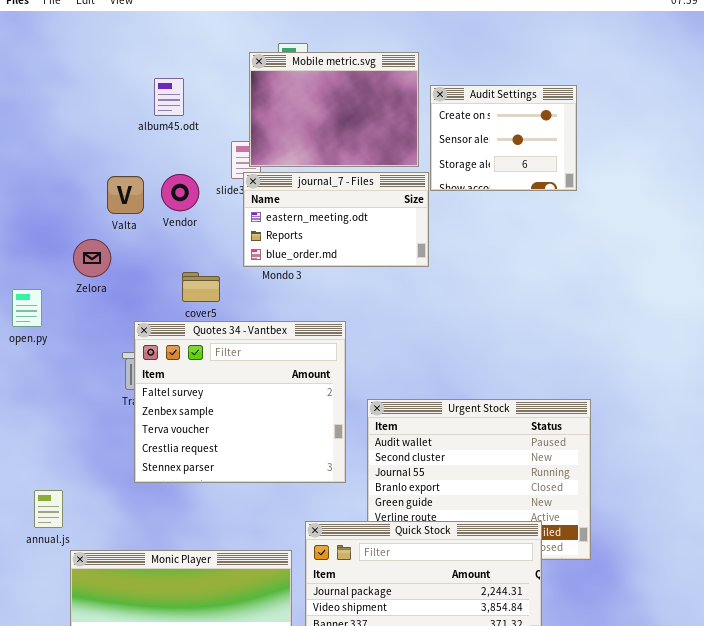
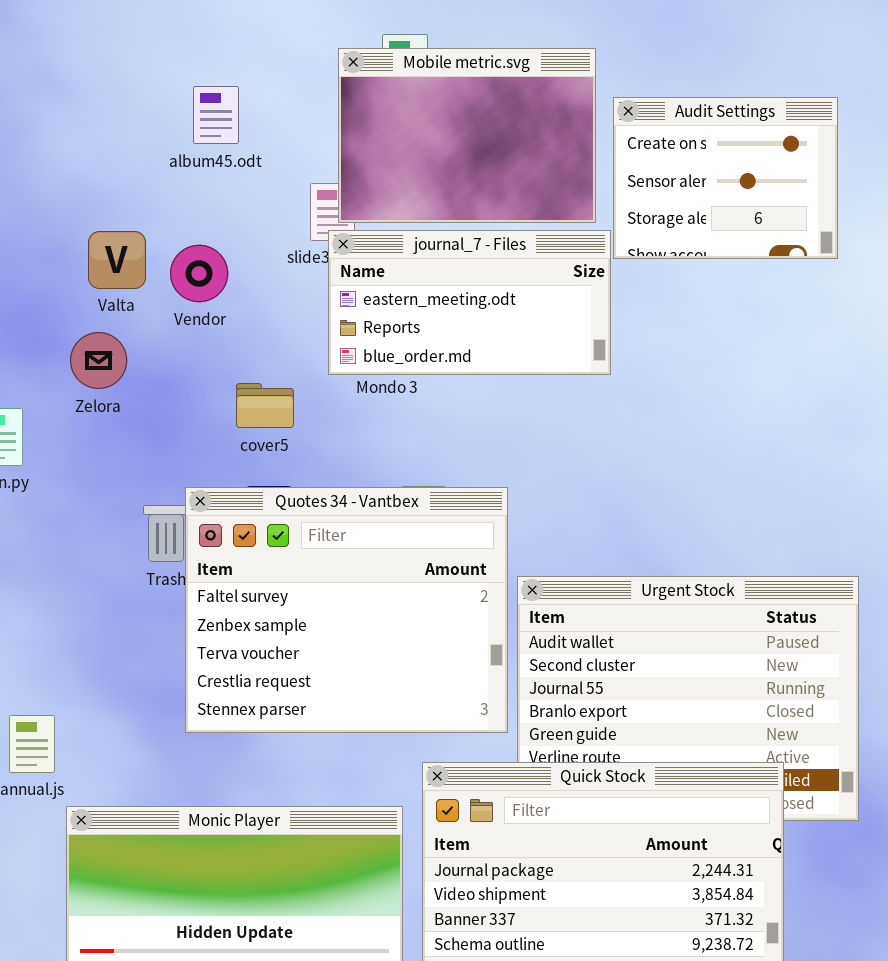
Vendor: [161,174,199,211] -> [170,245,228,302], moved
Valta: [107,176,144,214] -> [88,231,146,289], moved
Quotes 34 - Vantbex: [134,321,346,483] -> [185,487,508,733], moved

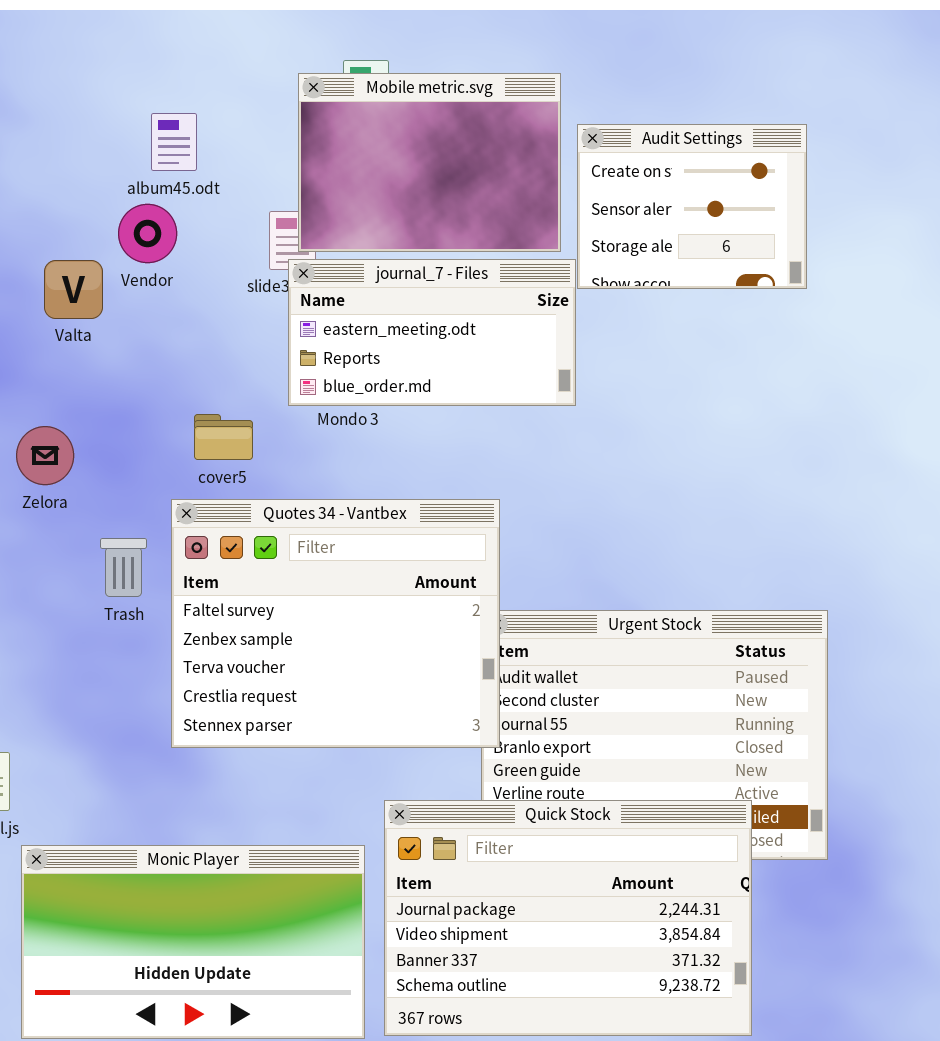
Vendor: [170,245,228,302] -> [118,204,177,263], moved
Zelora: [70,332,127,389] -> [16,426,74,485], moved
Quotes 34 - Vantbex: [185,487,508,733] -> [171,499,500,748], moved

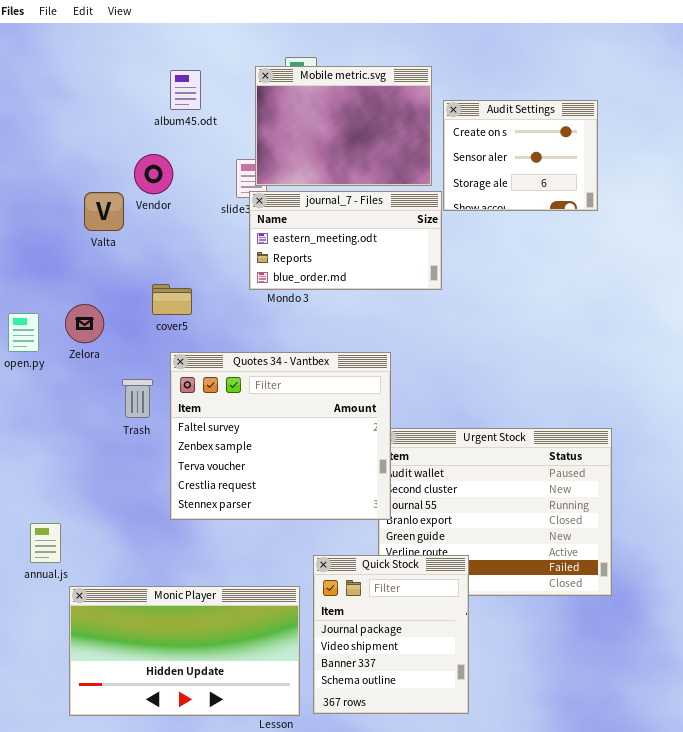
album45.odt: [151,113,197,171] -> [170,70,201,110], moved
cover5: [194,414,253,460] -> [152,284,192,315], moved
Quick Stock: [384,800,752,1036] -> [313,555,469,714], resized

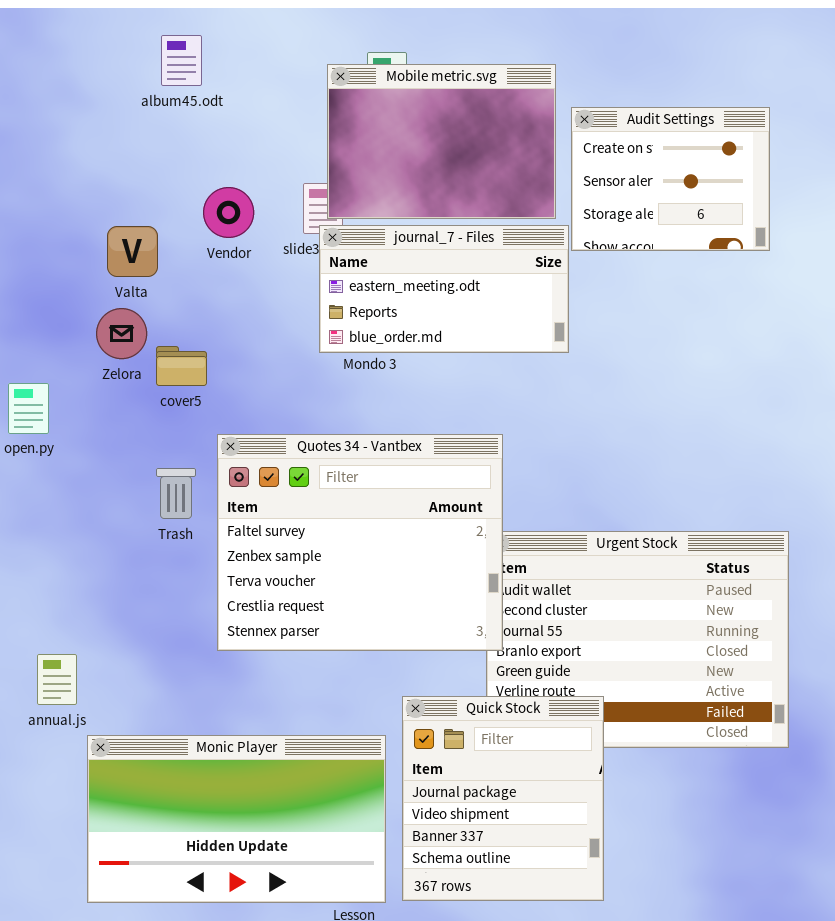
album45.odt: [170,70,201,110] -> [161,35,202,86], moved
Vendor: [134,154,173,194] -> [203,187,254,238], moved
cover5: [152,284,192,315] -> [156,346,207,386], moved
Zelora: [65,304,104,343] -> [96,308,147,359], moved

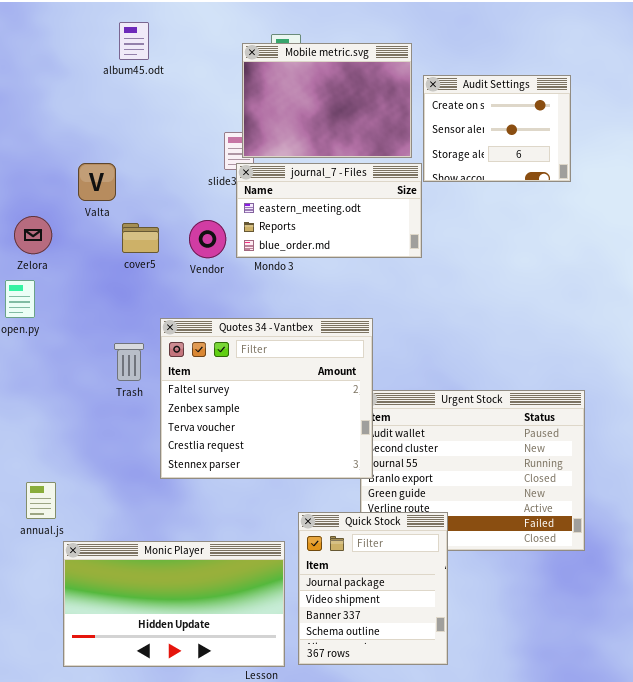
Vendor: [203,187,254,238] -> [189,220,226,258], moved
Zelora: [96,308,147,359] -> [14,216,52,254], moved
cover5: [156,346,207,386] -> [122,223,159,253], moved

